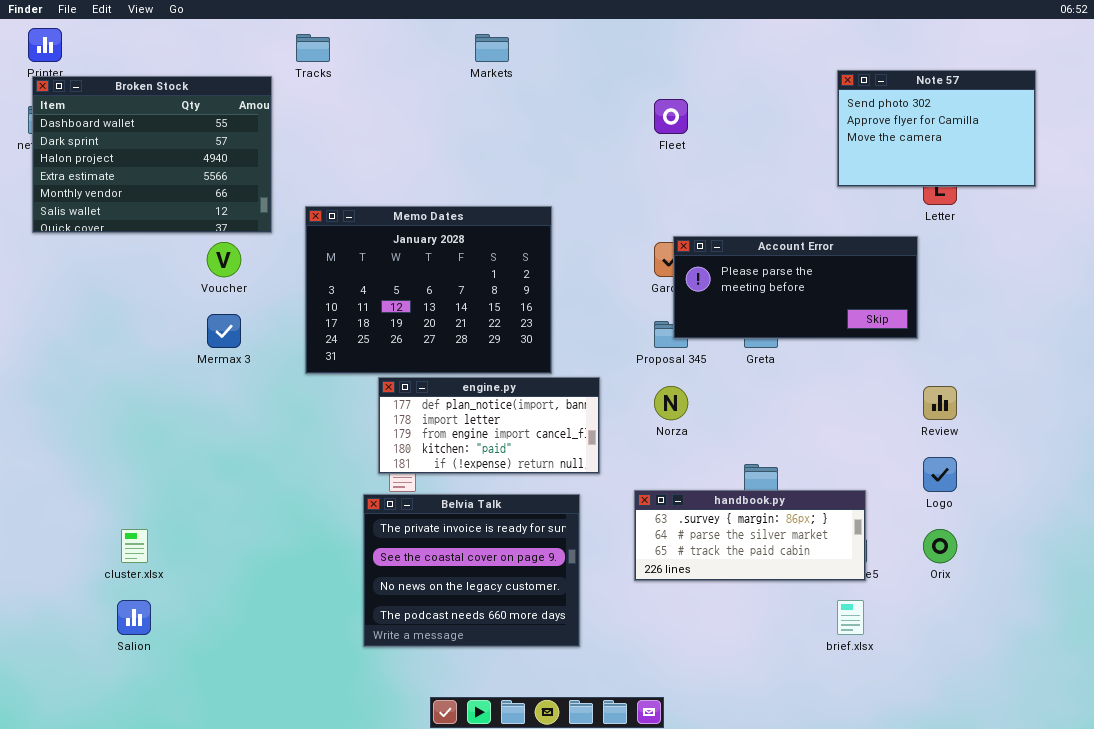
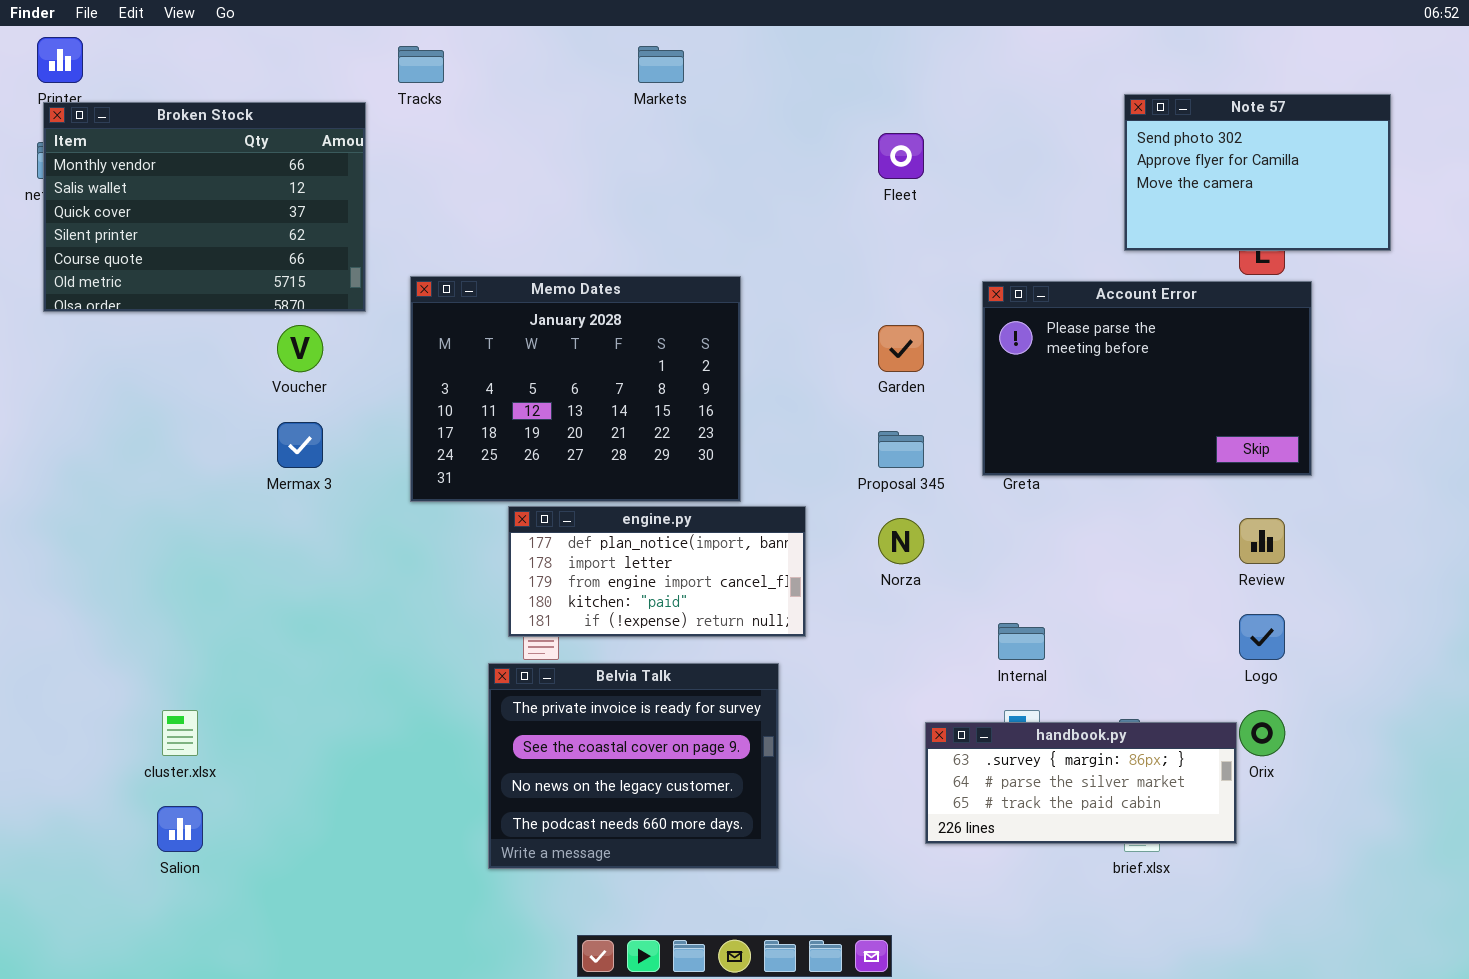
Broken Stock: [32,76,272,233] -> [43,102,366,312], scrolled down 4 rows
Account Error: [673,236,918,339] -> [982,281,1312,476], moved, resized
handbook.py: [634,490,866,581] -> [925,722,1237,844], moved

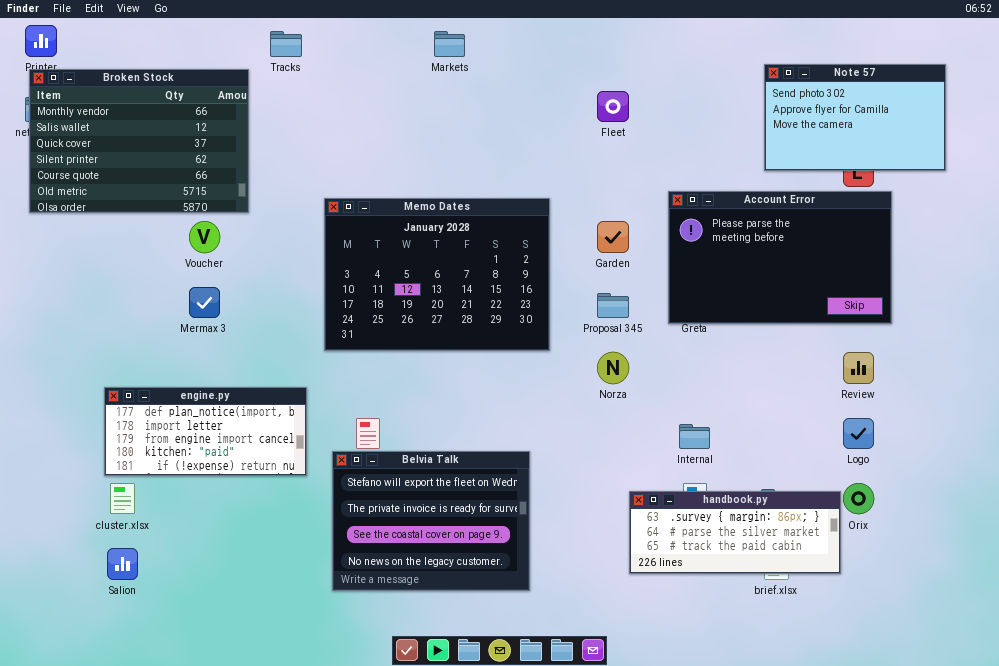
Memo Dates: [410,276,741,502] -> [324,198,550,351], moved
engine.py: [508,506,806,637] -> [104,387,307,476], moved
Belvia Talk: [488,663,779,869] -> [332,451,530,591], scrolled up 1 row

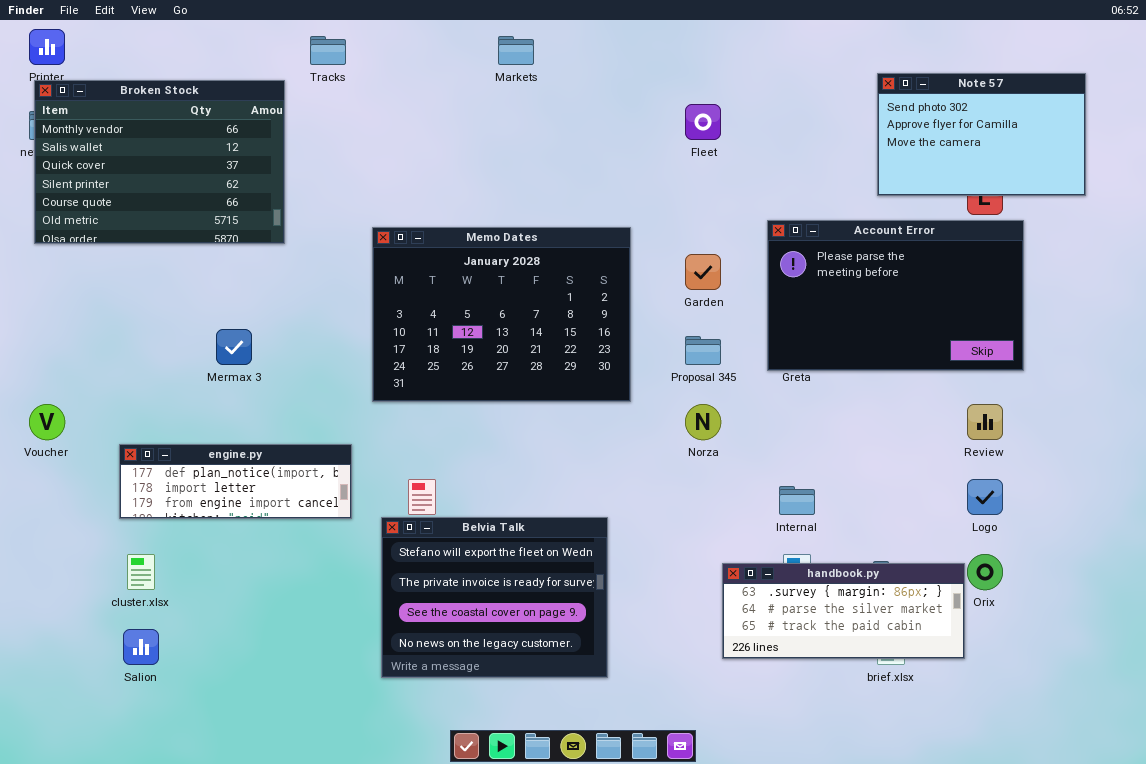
Voucher: [189,221,220,253] -> [29,404,65,440], moved
engine.py: [104,387,307,476] -> [119,444,352,519], resized

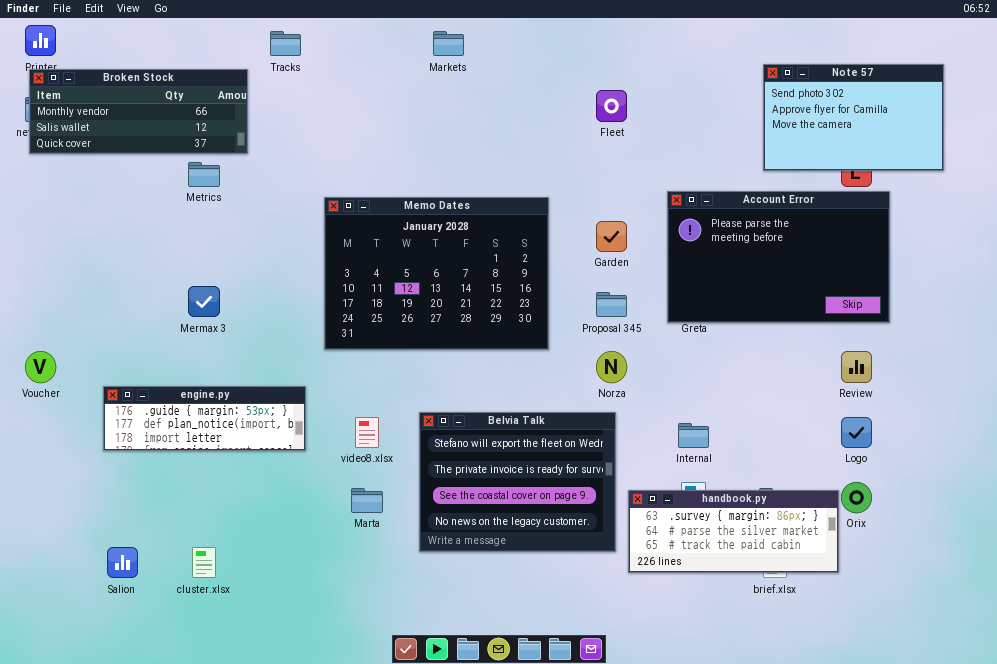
Broken Stock: [34,80,285,244] -> [29,69,248,154], resized
engine.py: [119,444,352,519] -> [103,386,306,451], scrolled up 1 row
Belvia Talk: [381,517,608,678] -> [419,412,616,552], moved
cluster.xlsx: [127,554,155,590] -> [192,547,216,578], moved

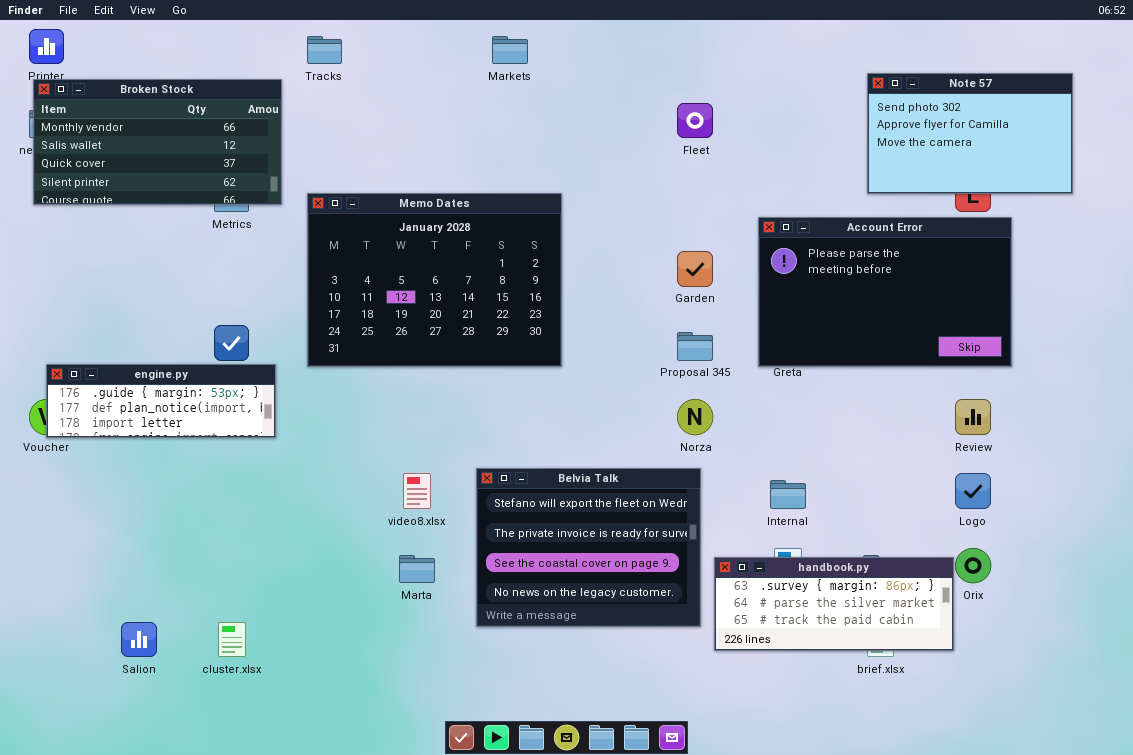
Broken Stock: [29,69,248,154] -> [33,79,282,205], resized
Memo Dates: [324,197,549,350] -> [307,193,562,367], moved
engine.py: [103,386,306,451] -> [46,364,276,438], moved

